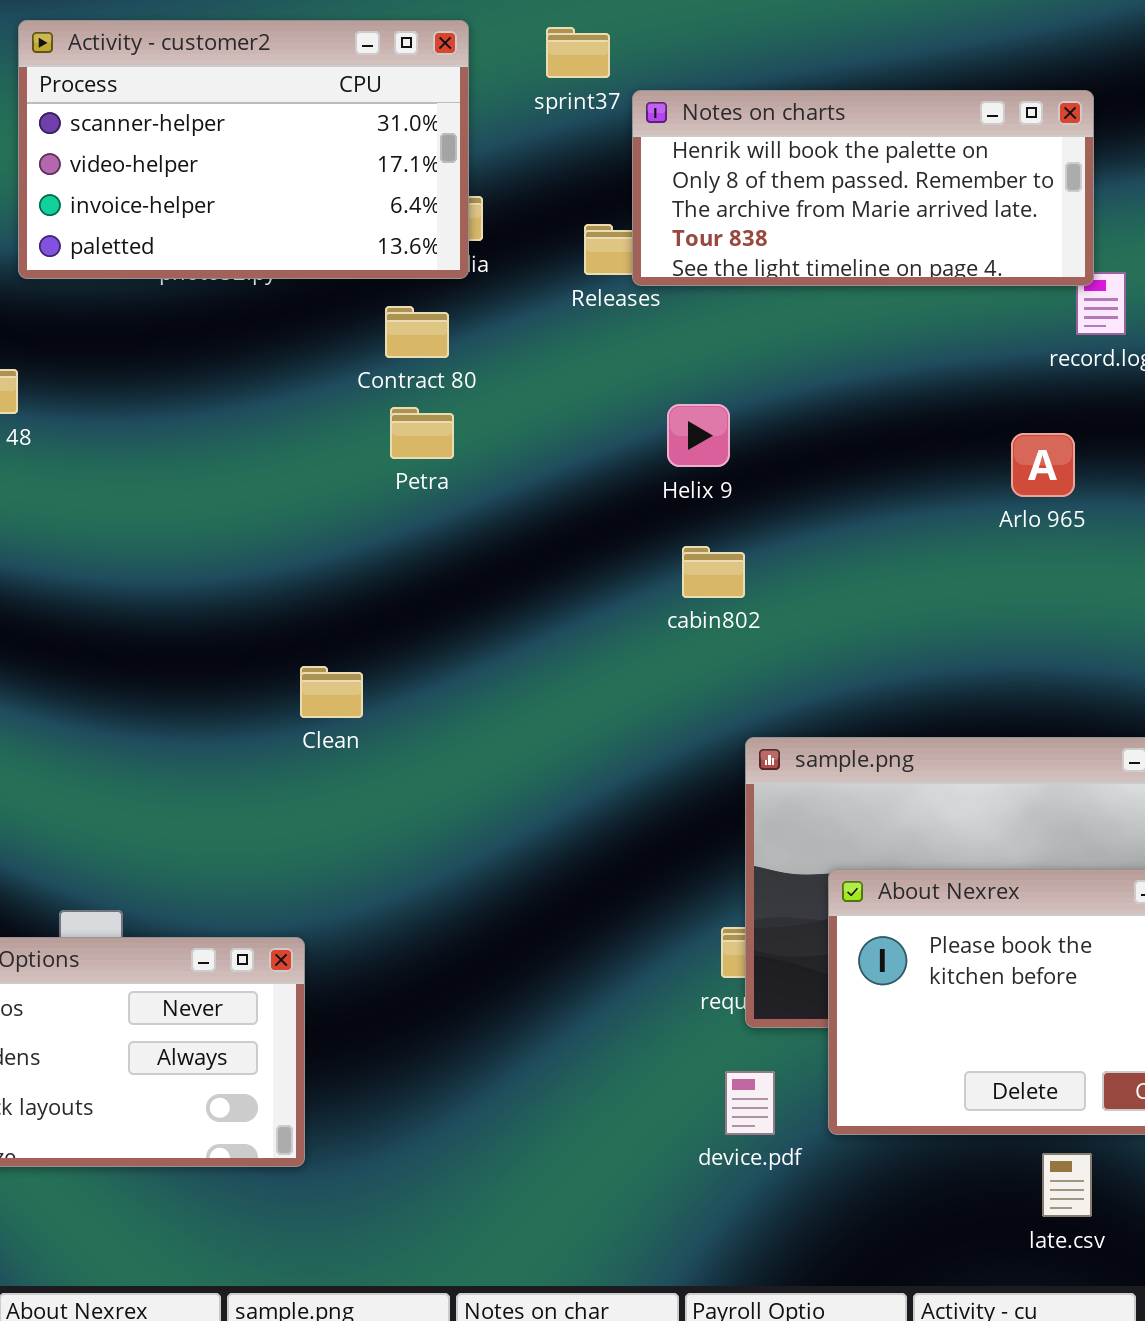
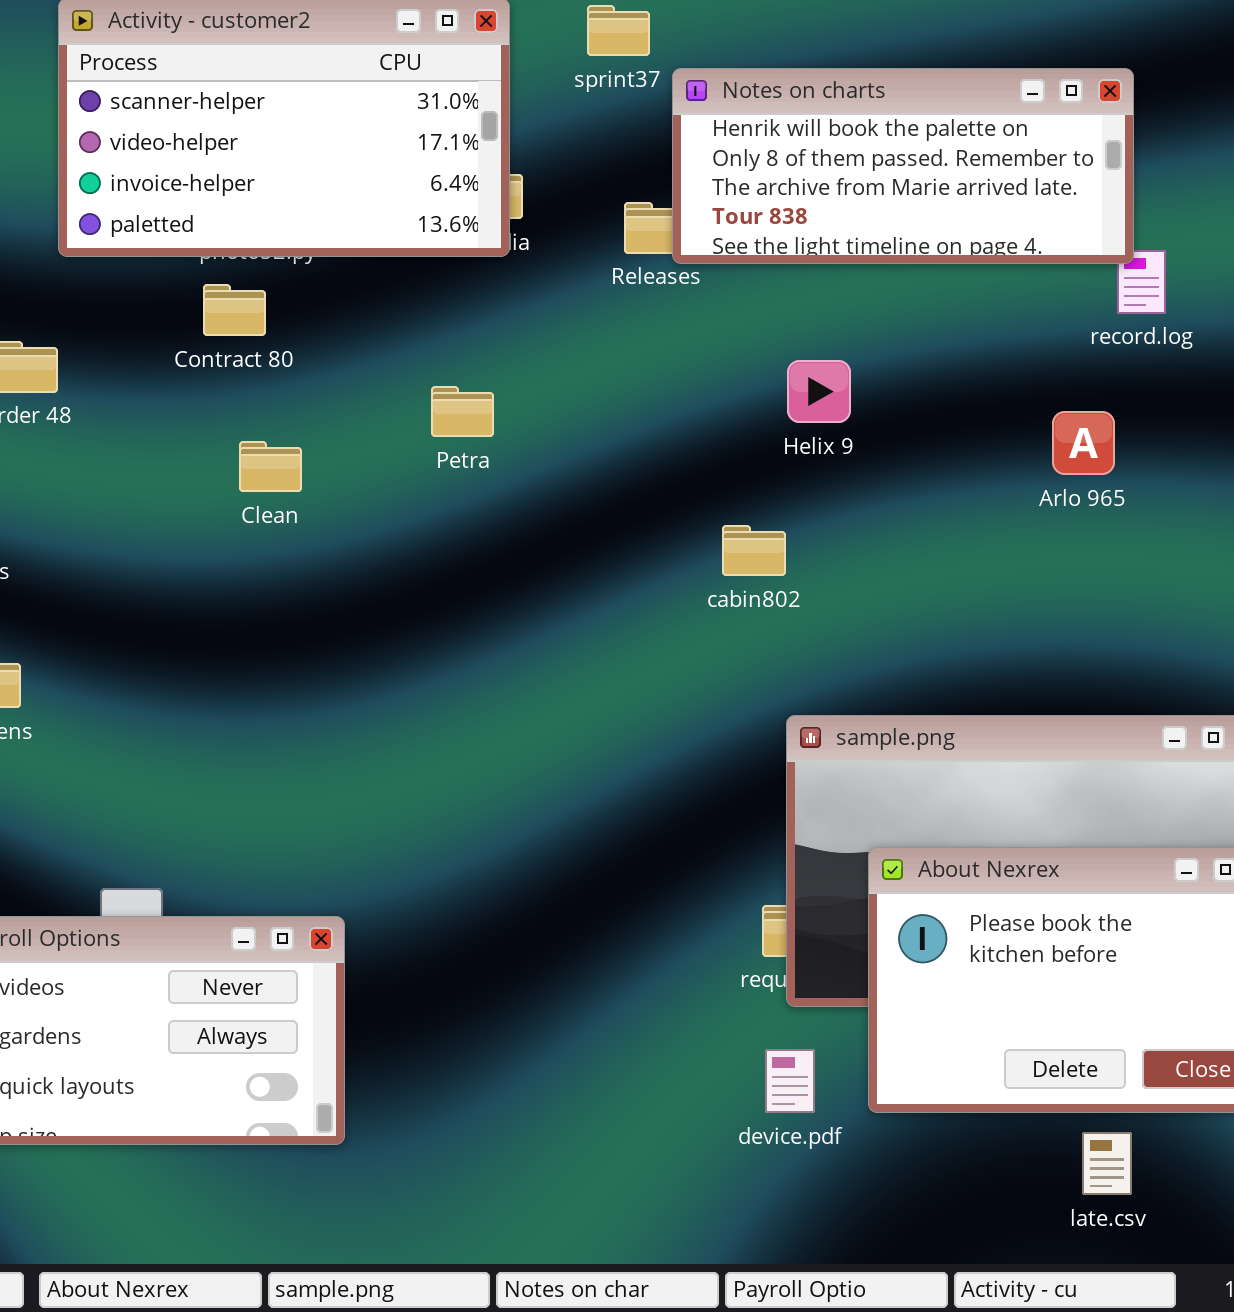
Contract 80: [385,306,449,358] -> [203,284,266,336], moved
Helix 9: [667,404,730,467] -> [787,360,851,423], moved
Clean: [300,666,363,718] -> [239,441,302,492], moved

